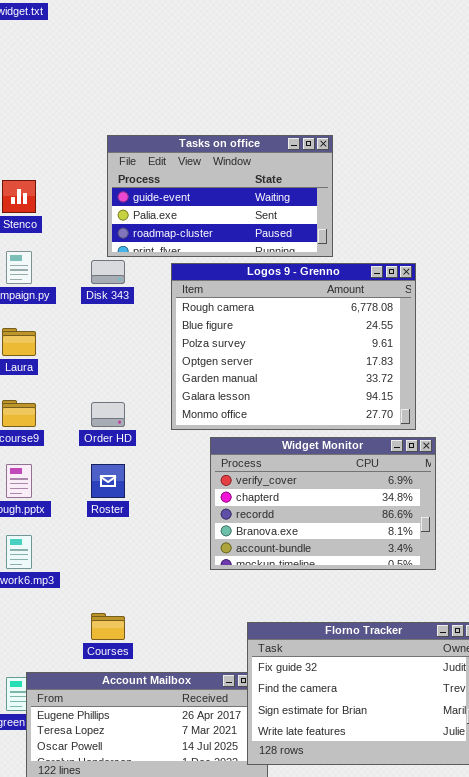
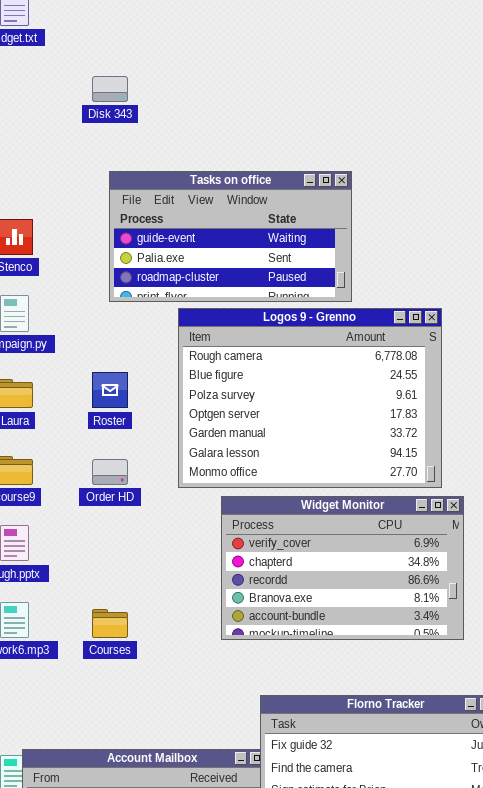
Disk 343: [91,260,125,284] -> [92,76,128,102], moved
Roster: [91,464,125,498] -> [92,372,128,408], moved
Courses: [91,613,125,640] -> [92,609,128,638], moved

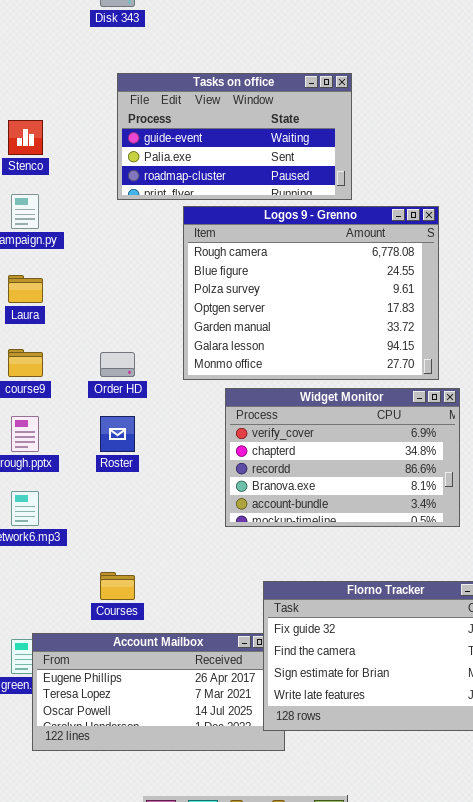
Roster: [92,372,128,408] -> [100,416,135,452], moved
Courses: [92,609,128,638] -> [100,572,135,600], moved

